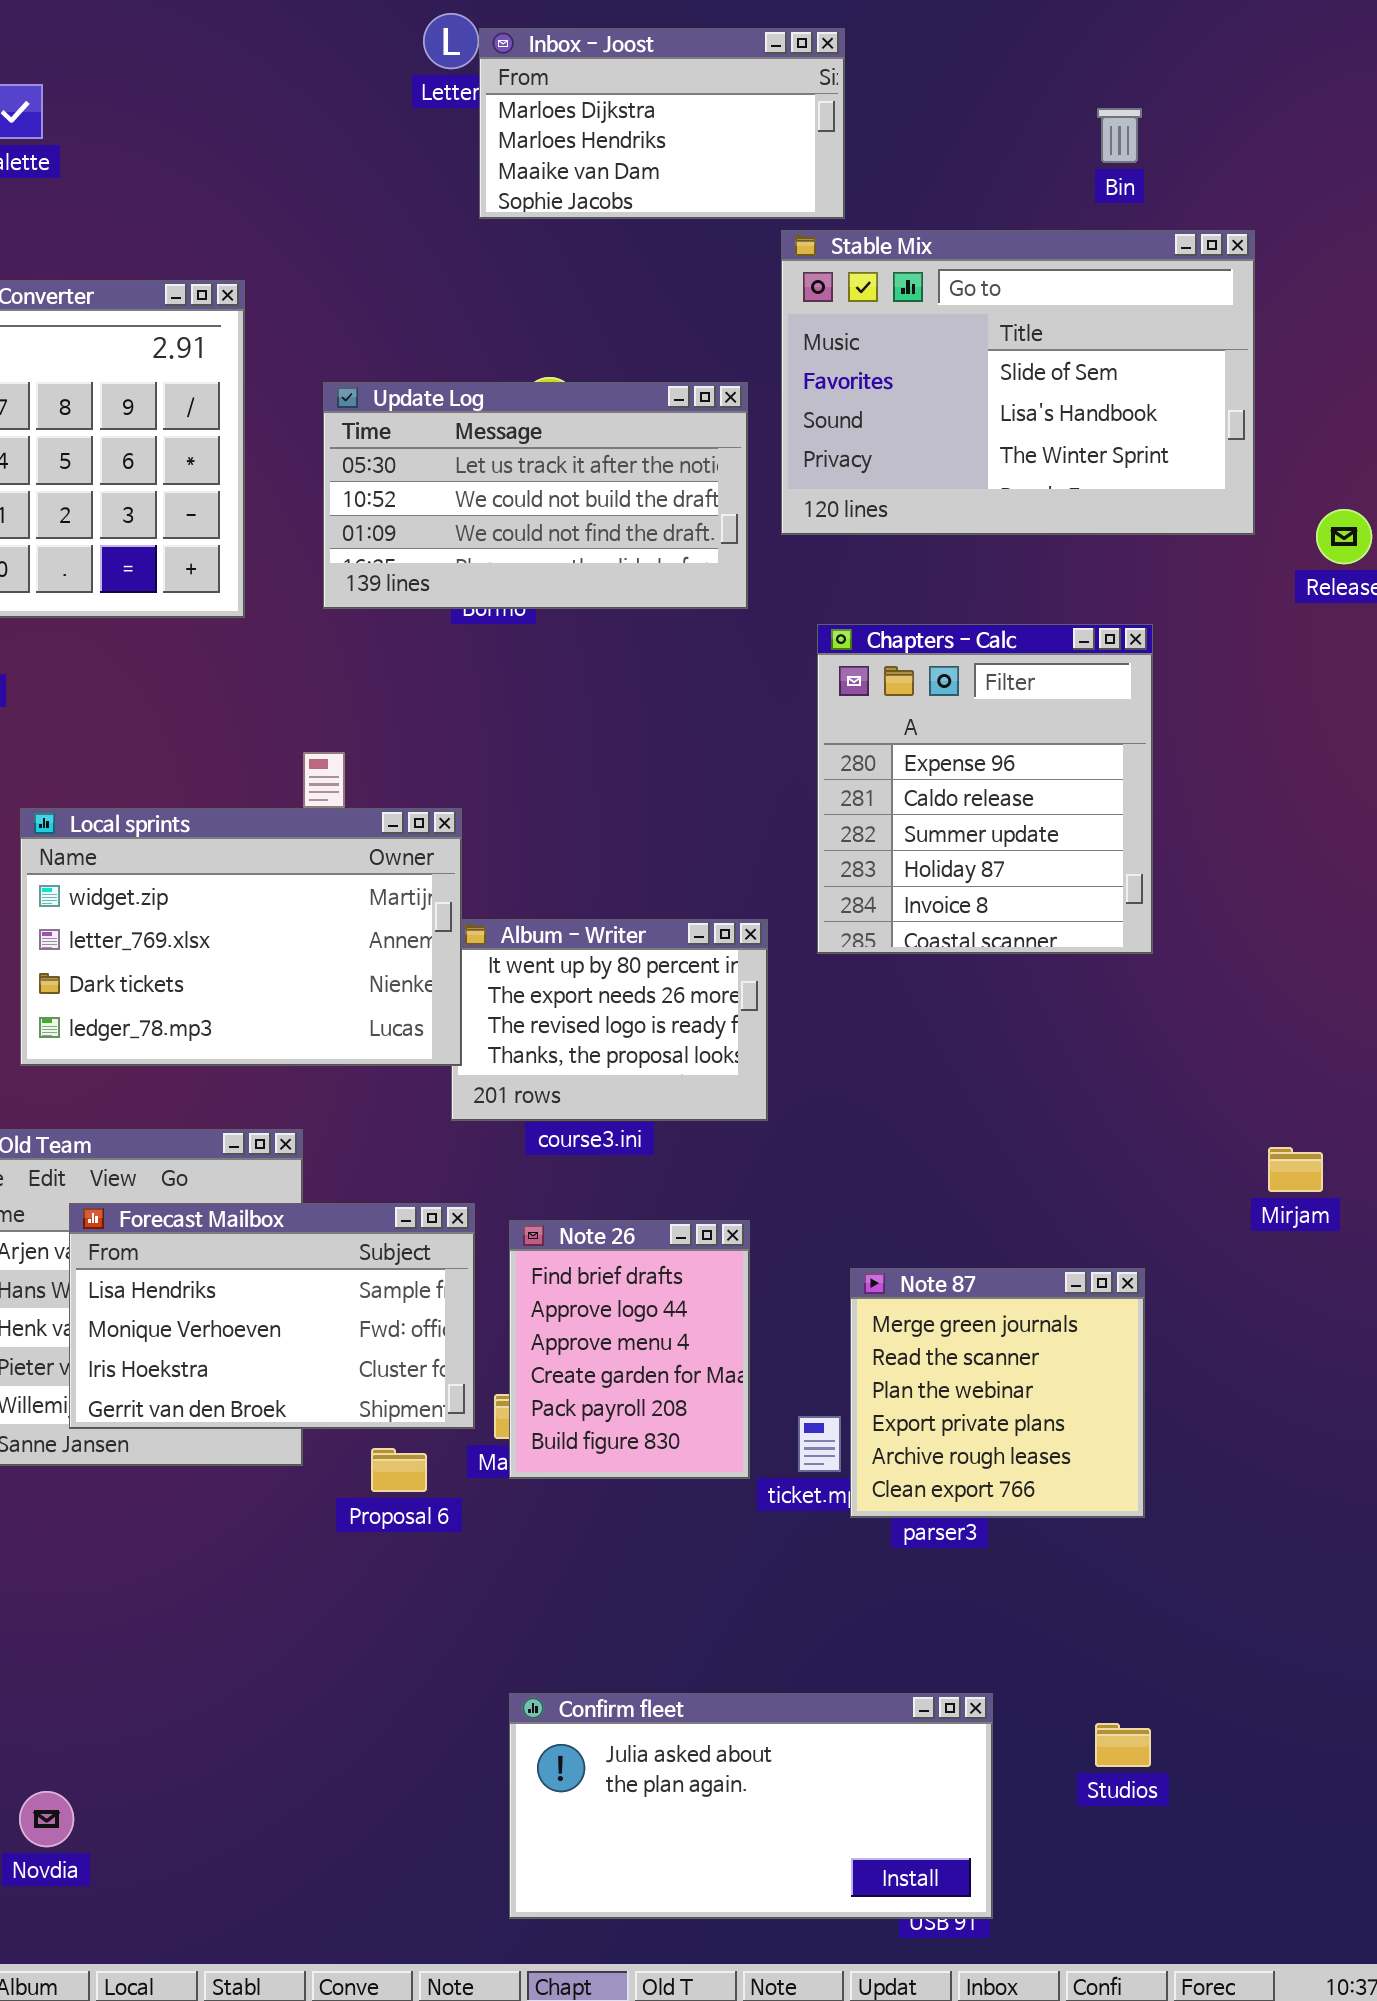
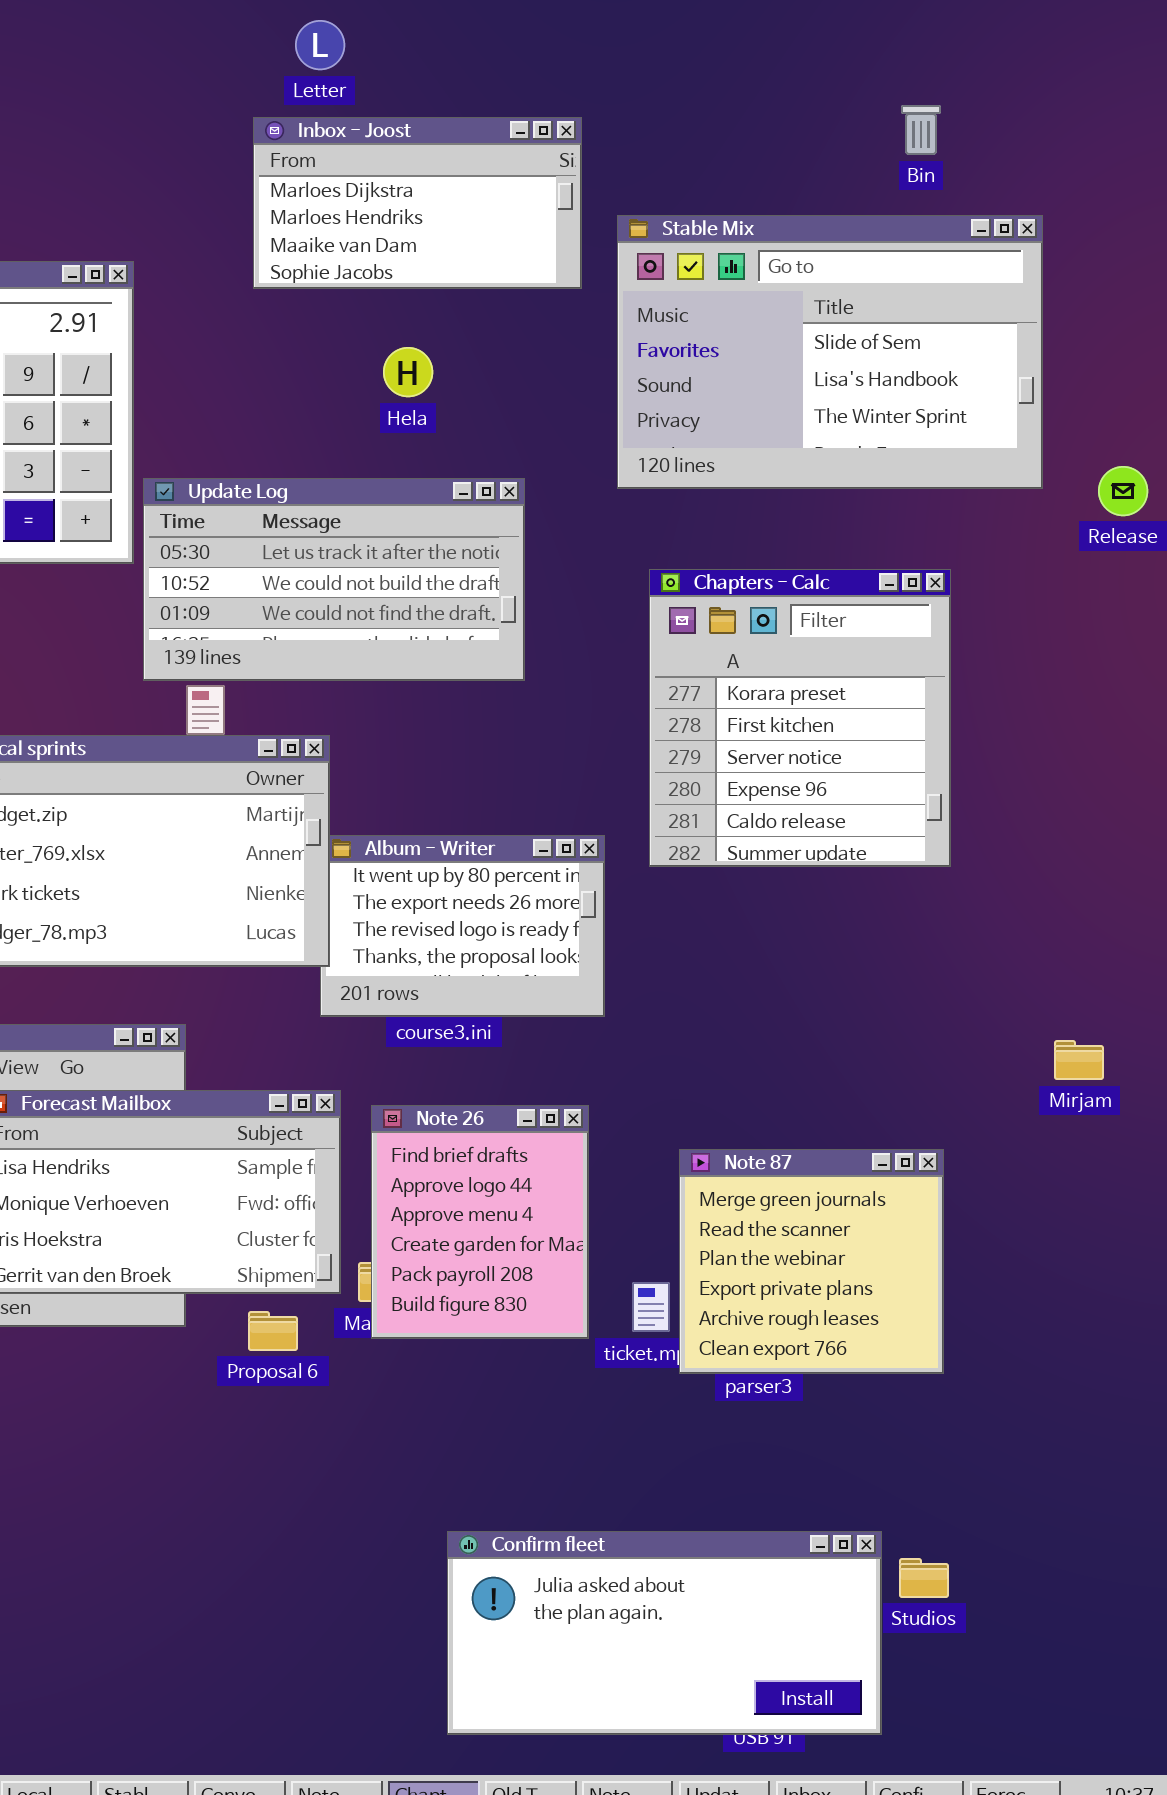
Inbox - Joost: [479,28,845,219] -> [253,117,582,289], moved
Update Log: [323,382,748,609] -> [143,478,525,681], moved
Chapters - Calc: [817,624,1153,954] -> [649,569,951,867], scrolled up 3 rows
Confirm fleet: [509,1693,993,1919] -> [447,1531,882,1735], moved

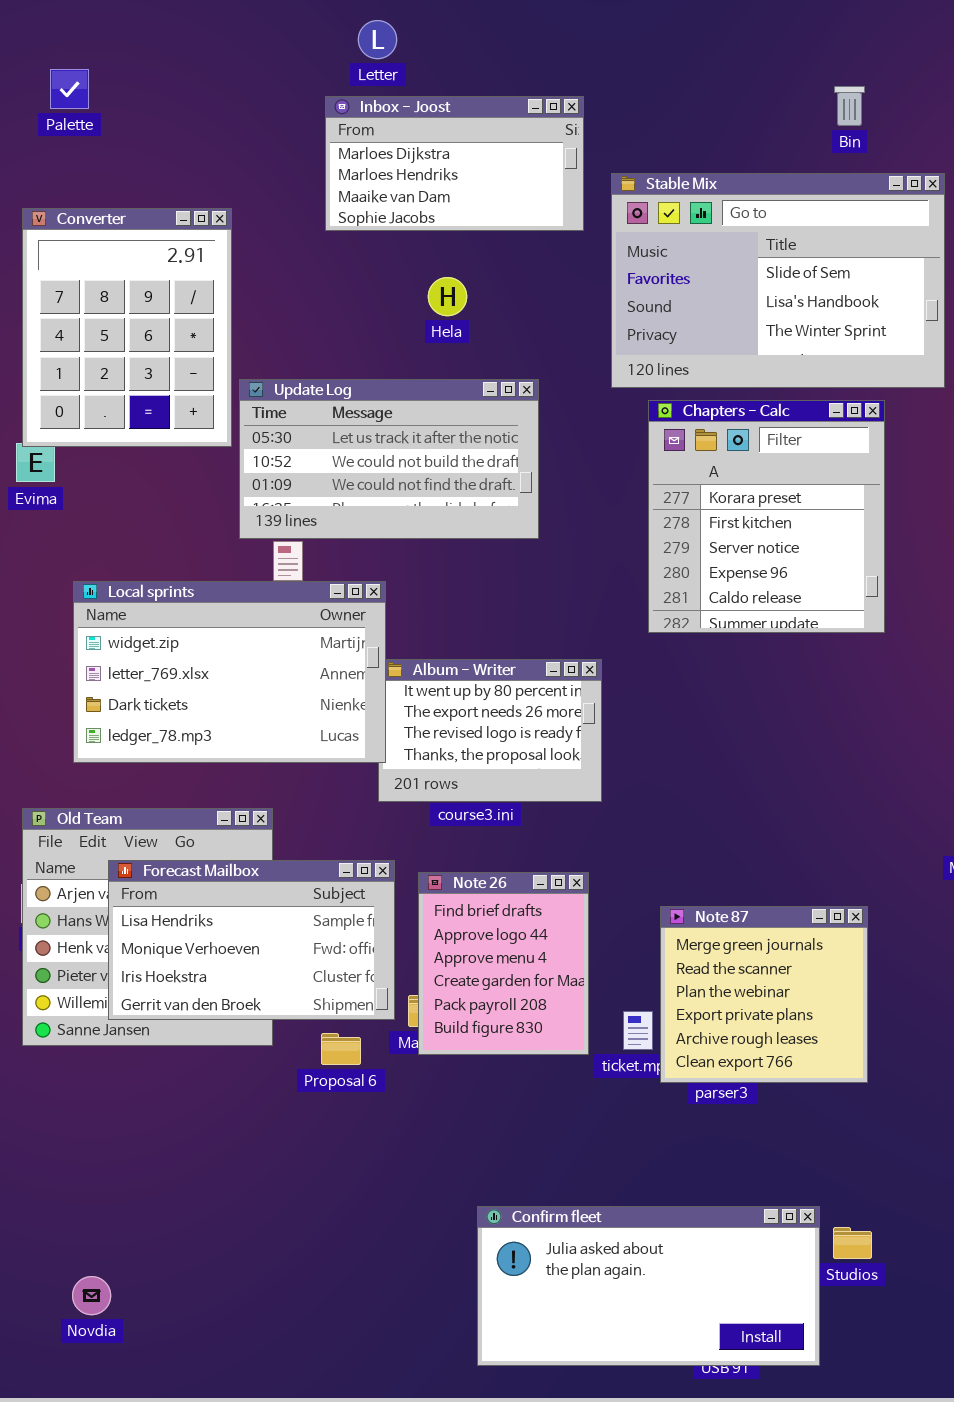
Chapters - Calc: [649,569,951,867] -> [648,400,885,633], moved

